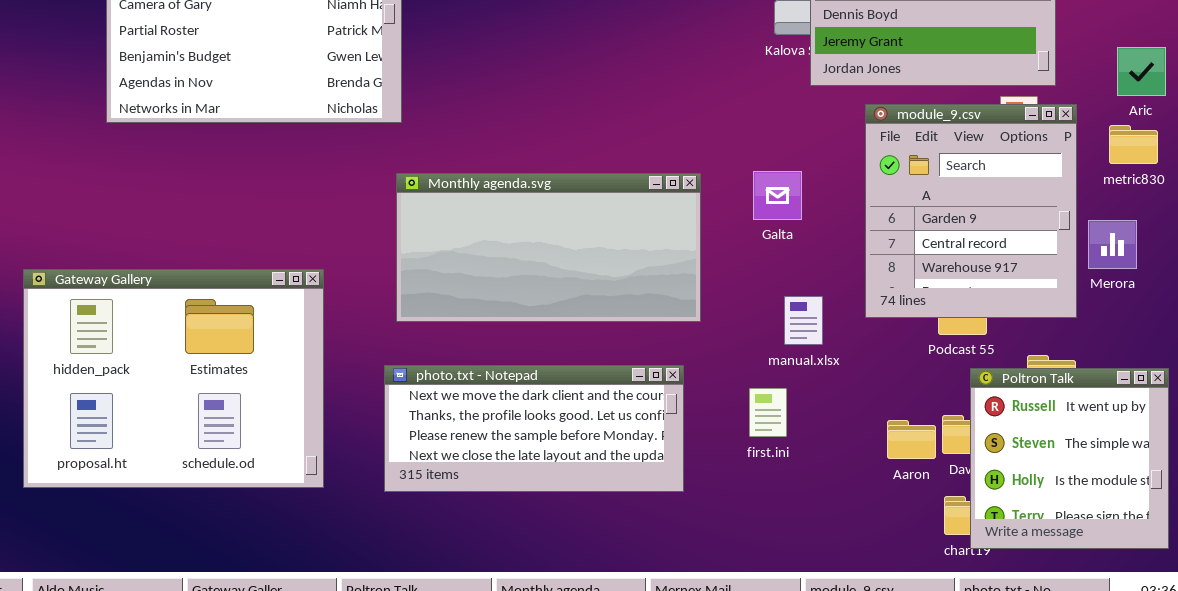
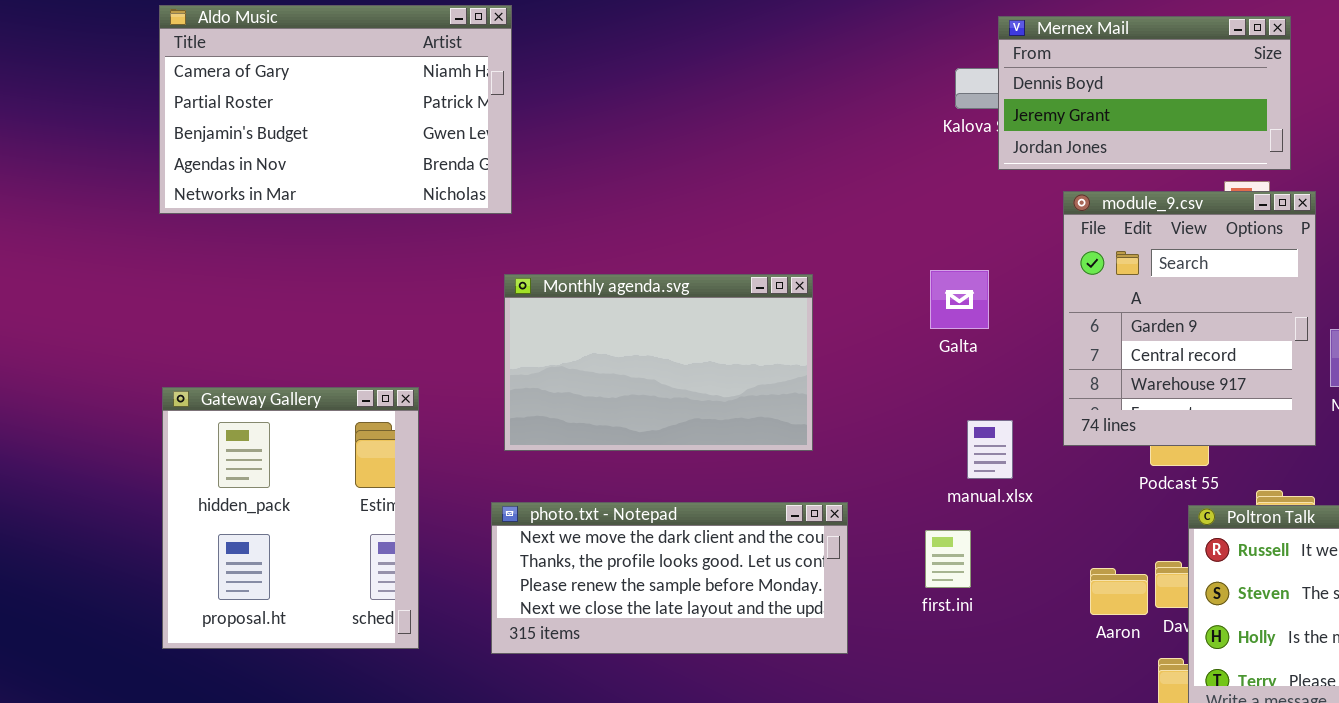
Monthly agenda.svg: [396,173,701,322] -> [504,274,813,451], resized
Gateway Gallery: [23,269,324,488] -> [162,387,419,649], resized

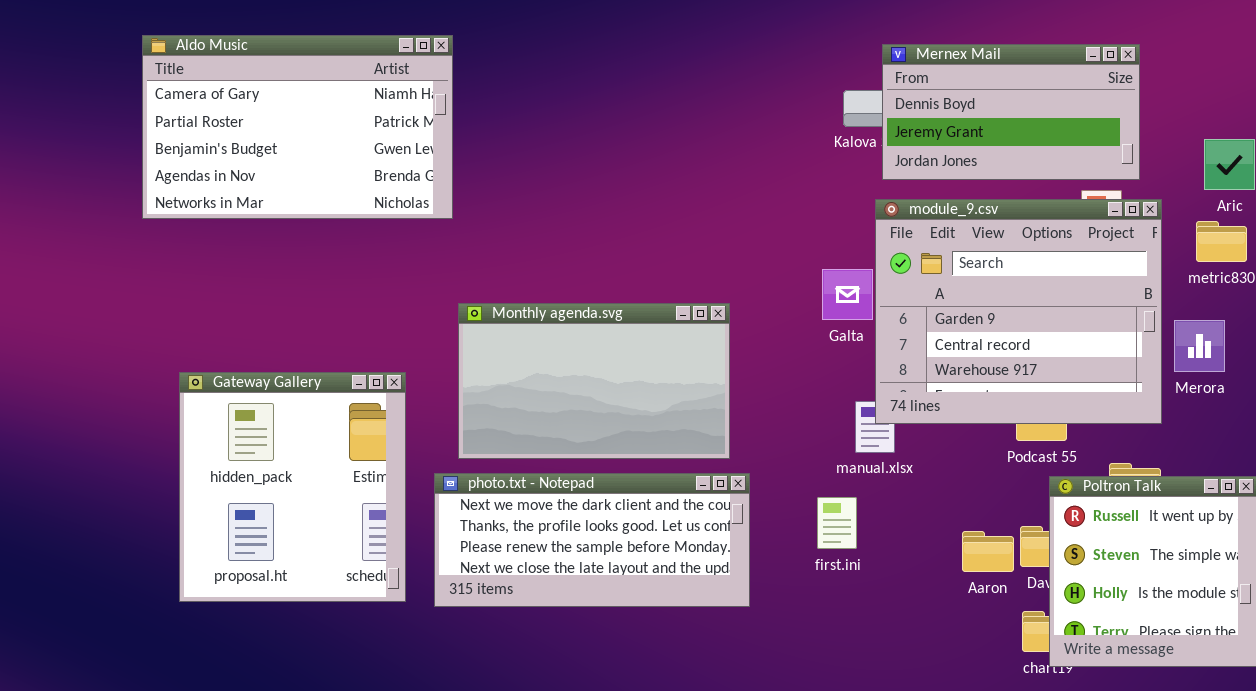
module_9.csv: [1063,191,1316,446] -> [875,199,1162,424], resized
Monthly agenda.svg: [504,274,813,451] -> [458,303,730,459], moved
Gateway Gallery: [162,387,419,649] -> [179,372,406,602], moved

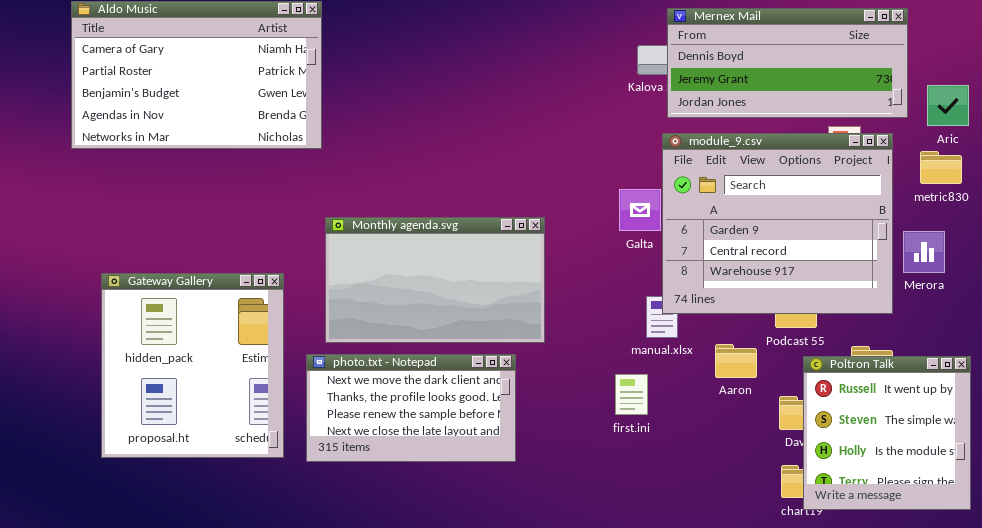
Mernex Mail: [882,44,1140,180] -> [667,8,908,118], resized
photo.txt - Notepad: [434,473,750,607] -> [306,354,516,462], resized
Aaron: [962,531,1014,572] -> [715,344,757,378], moved

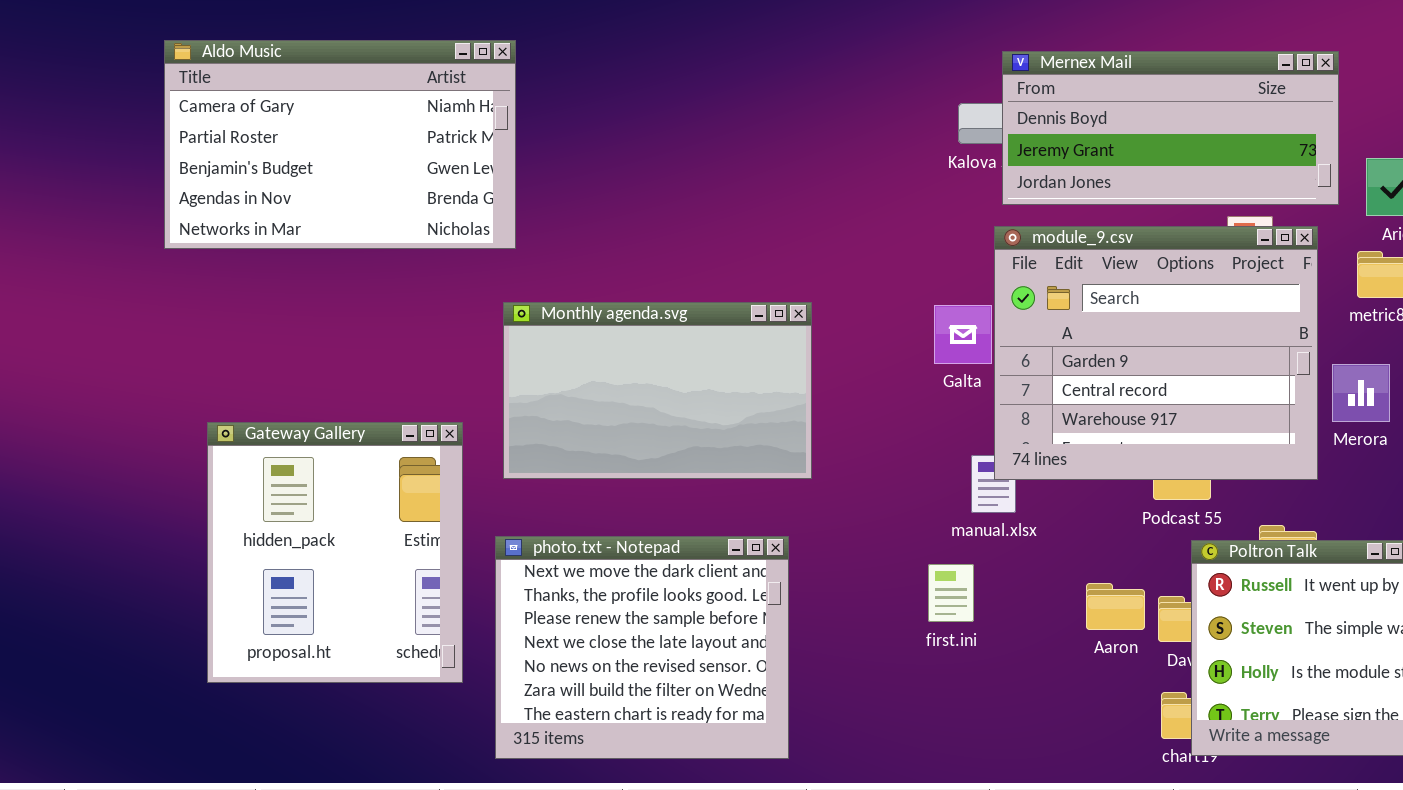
Monthly agenda.svg: [325,217,545,343] -> [503,302,812,479], moved
Aaron: [715,344,757,378] -> [1086,583,1145,630], moved
photo.txt - Notepad: [306,354,516,462] -> [495,536,789,759], resized

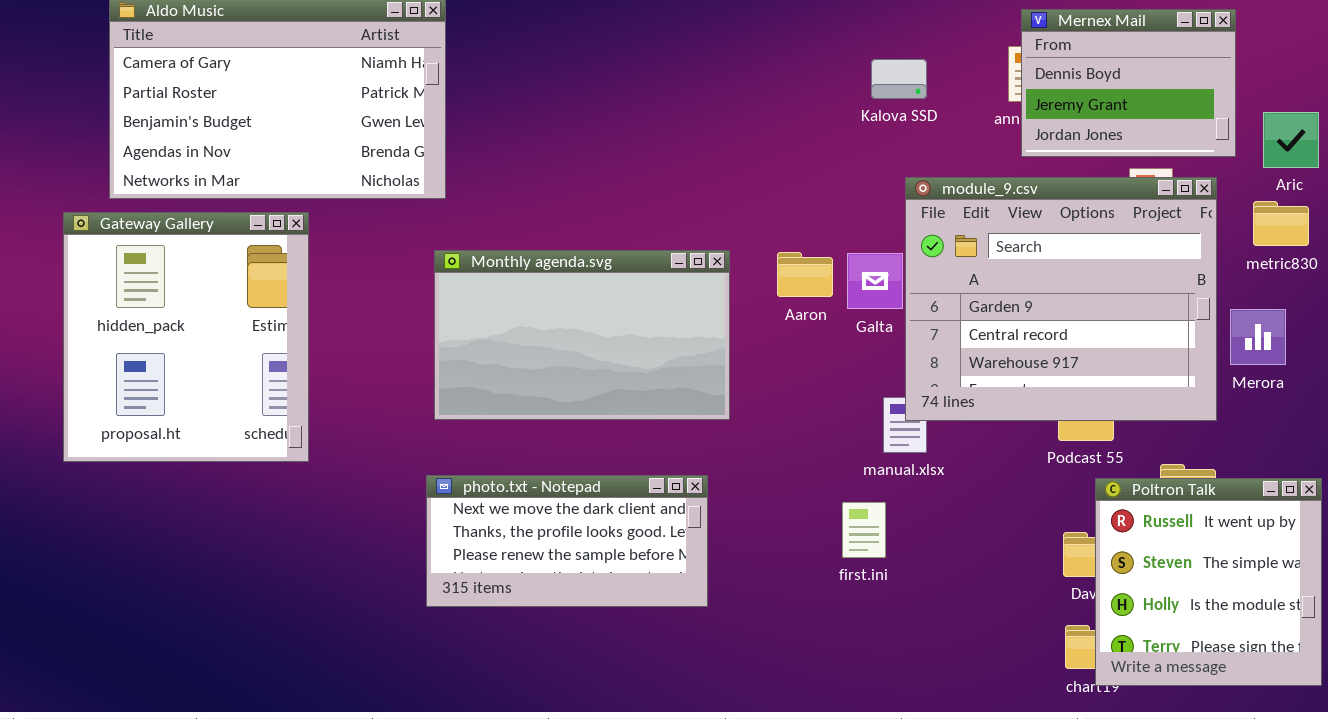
Mernex Mail: [1002,51,1339,205] -> [1021,9,1236,157], resized
Gateway Gallery: [207,422,463,683] -> [63,212,309,462], moved
photo.txt - Notepad: [495,536,789,759] -> [426,475,708,607], resized
Aaron: [1086,583,1145,630] -> [777,252,833,297], moved

